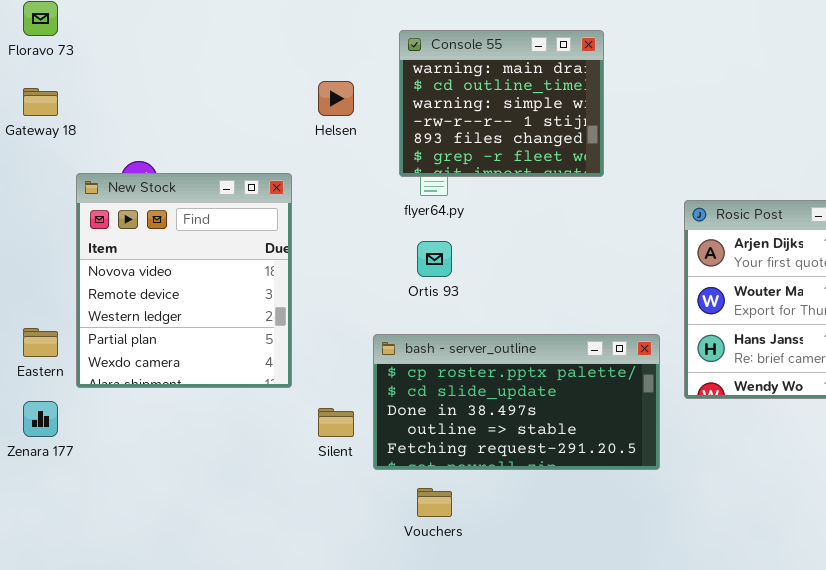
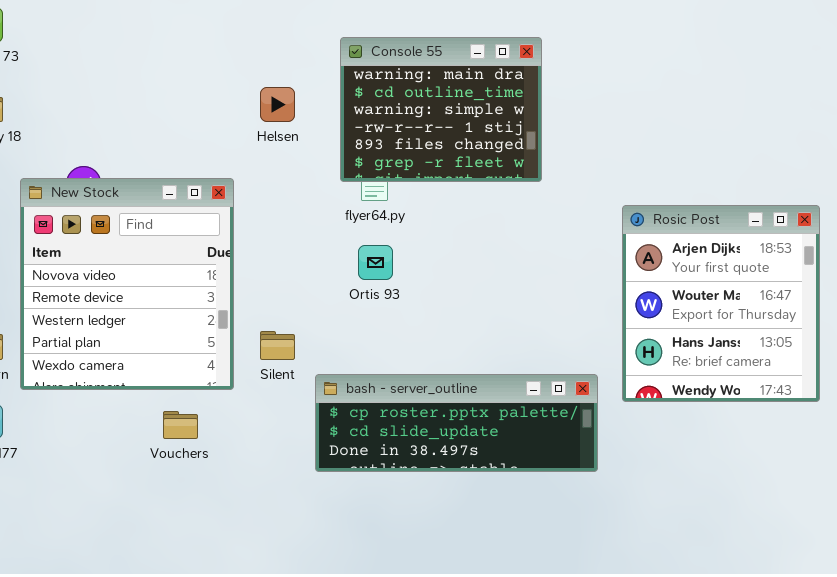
bash - server_outline: [373,334,660,470] -> [315,374,598,472], resized
Silent: [318,408,354,437] -> [260,331,295,360], moved
Vouchers: [417,488,452,517] -> [163,411,198,439], moved

